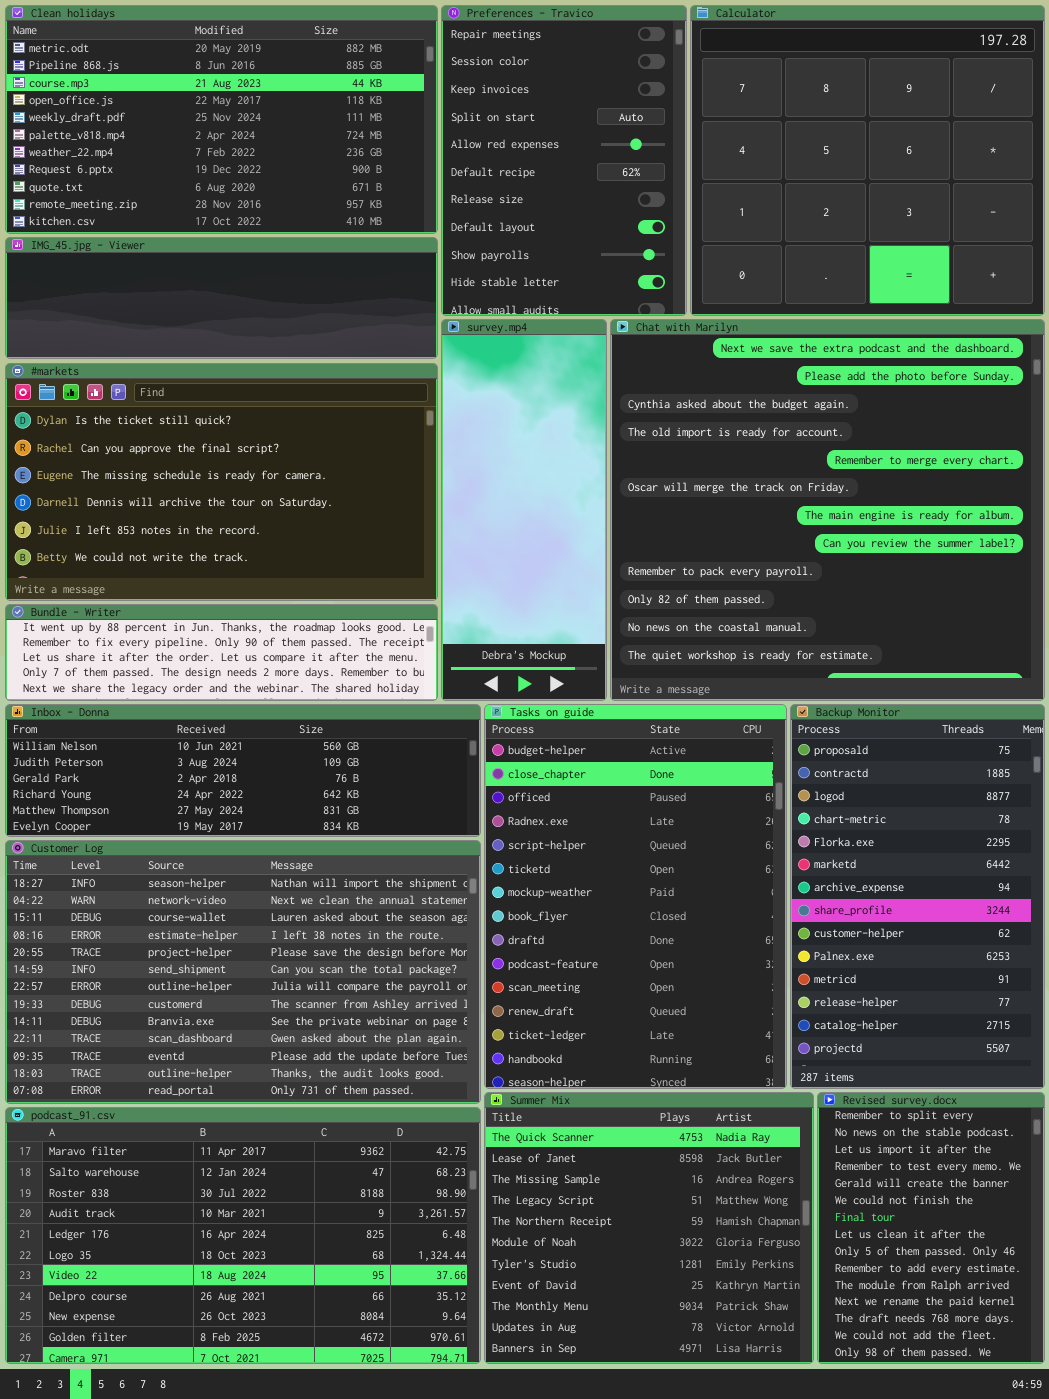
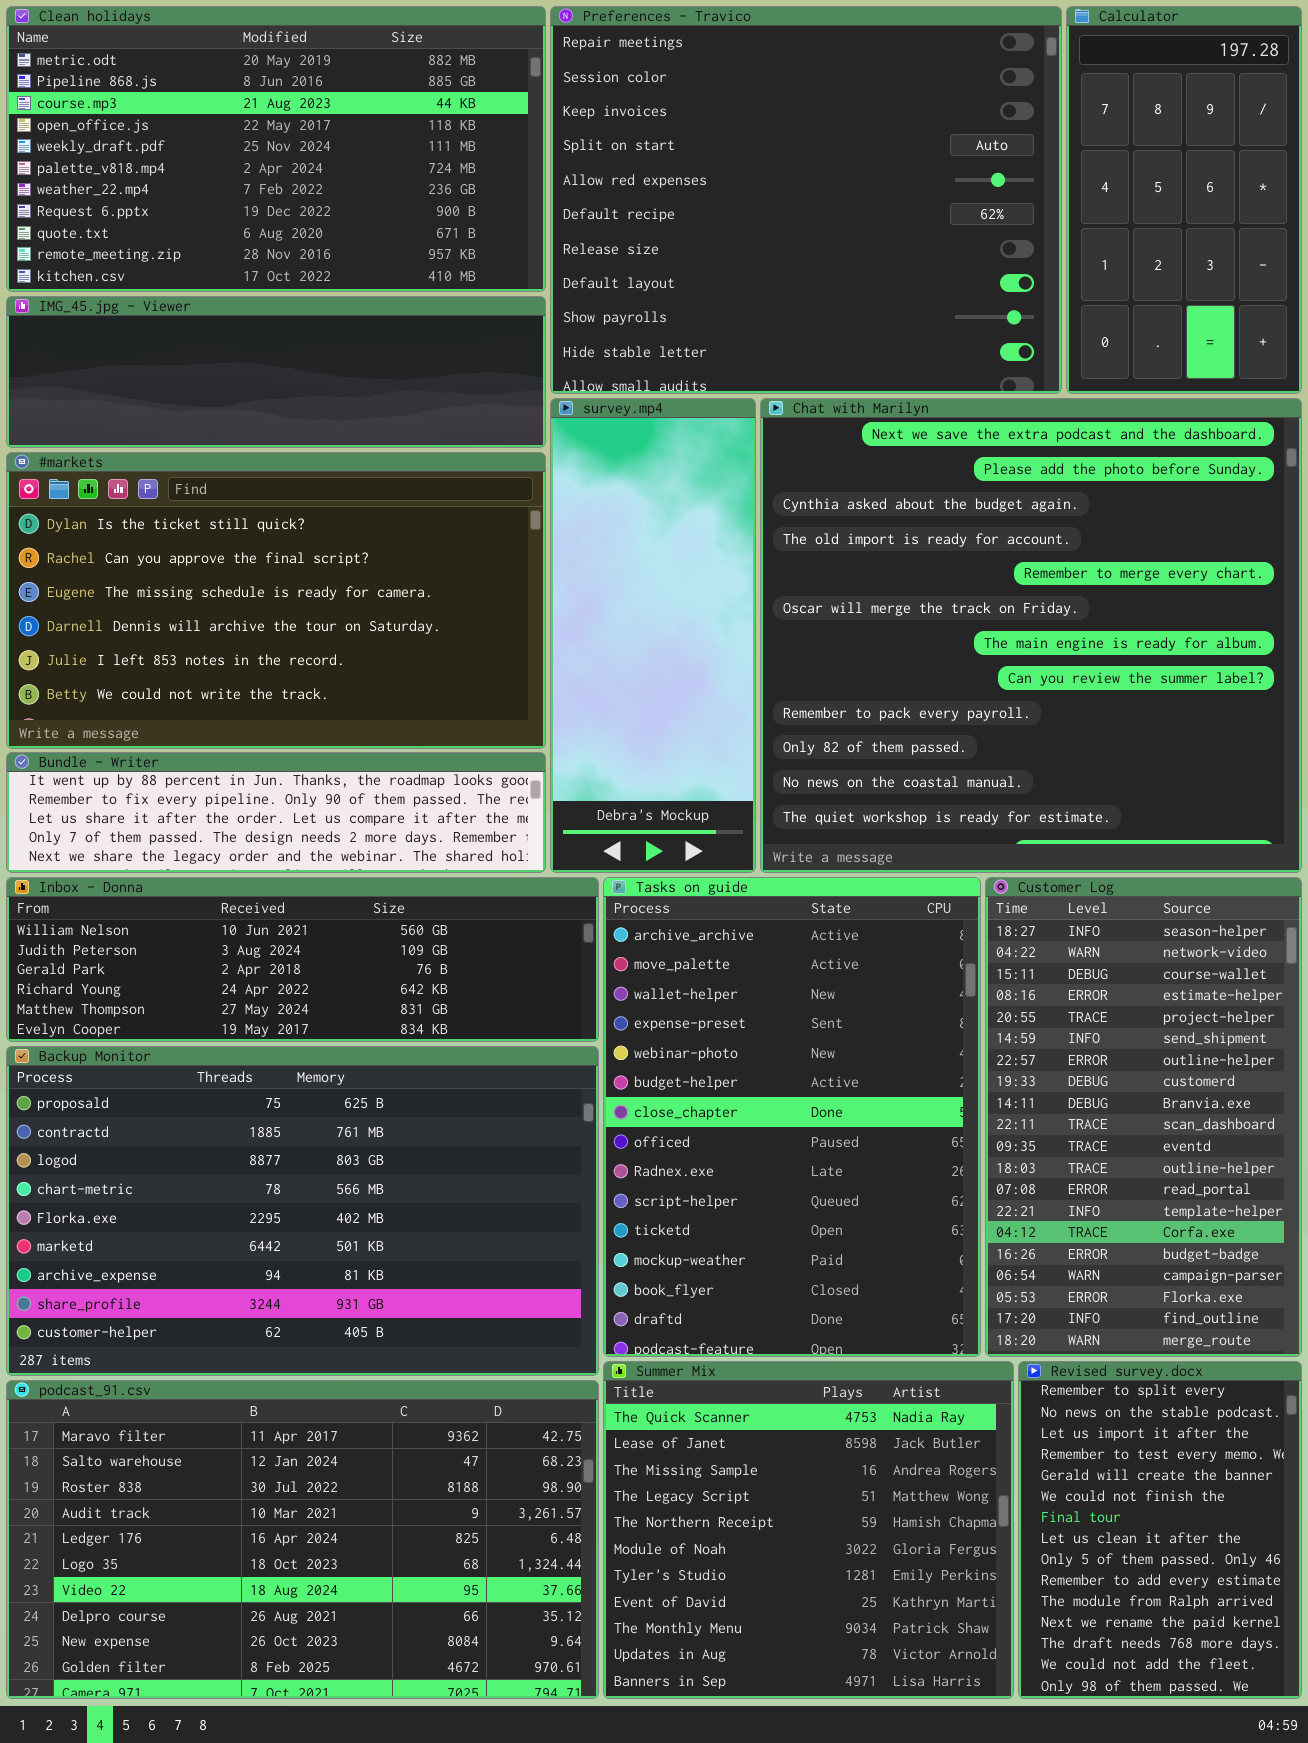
Preferences - Travico: [441,5,687,316] -> [550,6,1062,394], resized
Calculator: [690,5,1045,316] -> [1066,6,1302,394], resized
Tasks on guide: [484,704,787,1089] -> [603,877,981,1357], scrolled up 5 rows
Backup Monitor: [790,704,1045,1089] -> [6,1046,599,1376], moved, resized
Customer Log: [5,840,481,1104] -> [985,877,1302,1357], moved, resized

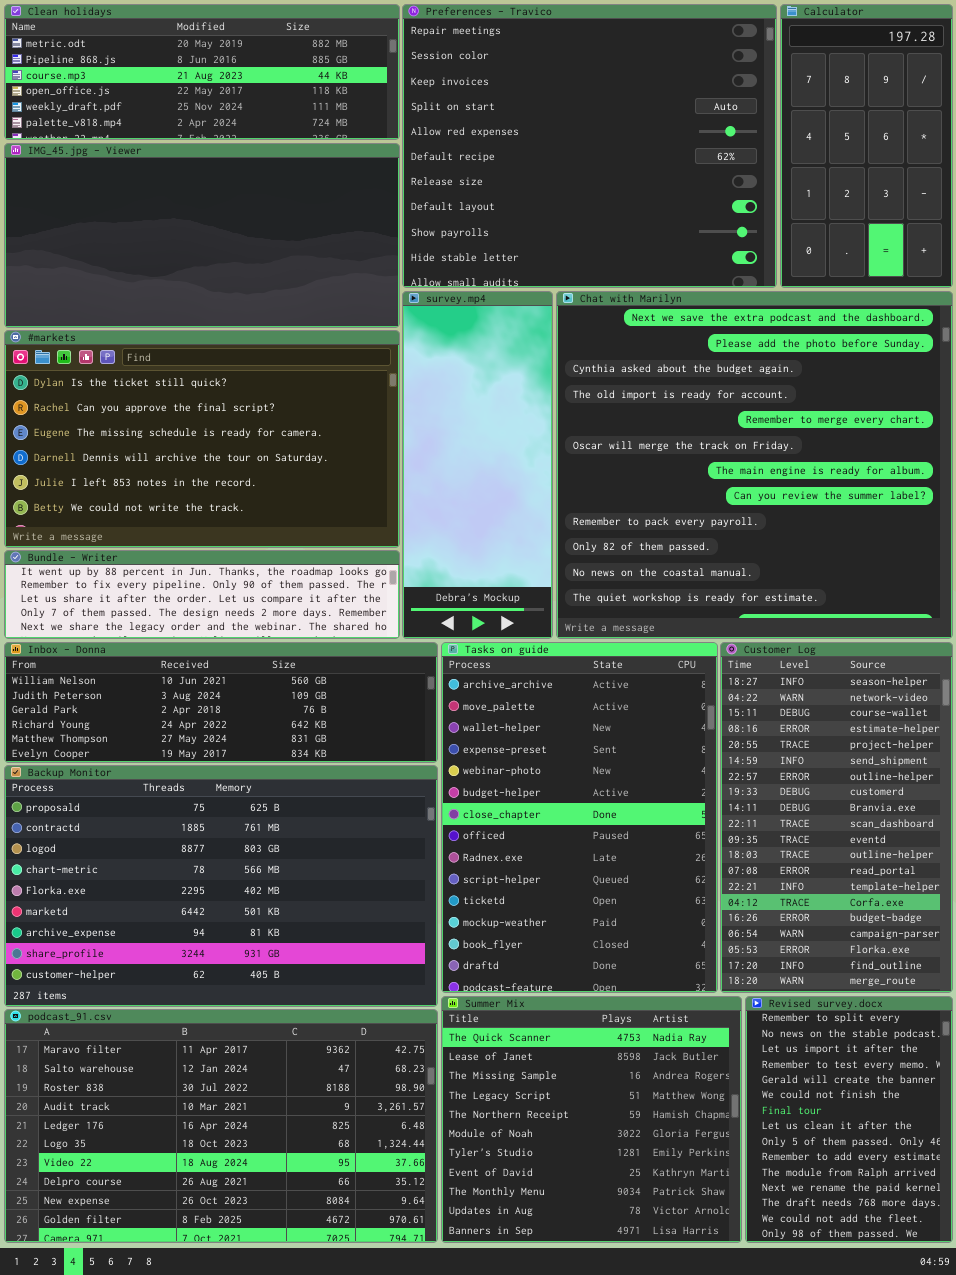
Clean holidays: [6,6,546,292] -> [4,4,400,140], resized
IMG_45.jpg - Viewer: [6,296,546,448] -> [4,143,400,328], resized

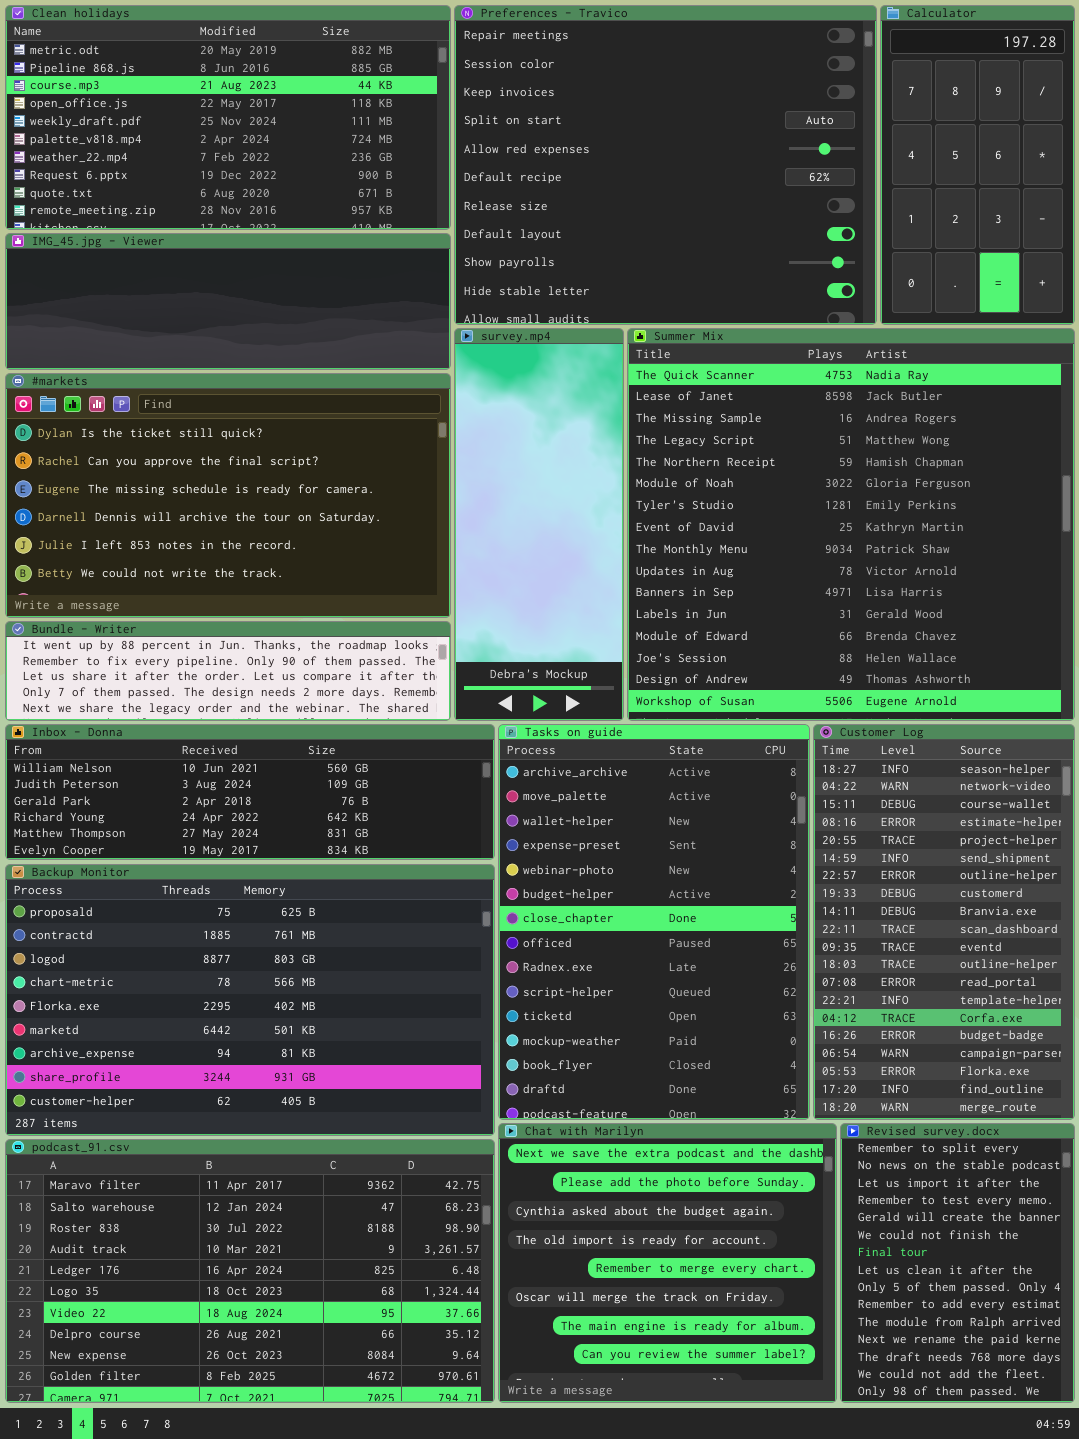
Clean holidays: [4,4,400,140] -> [5,5,451,230], resized
IMG_45.jpg - Viewer: [4,143,400,328] -> [5,233,451,370], resized
Chat with Marilyn: [556,291,953,639] -> [498,1123,837,1403], moved, resized
Summer Mix: [441,996,742,1243] -> [627,328,1075,721], moved, resized

